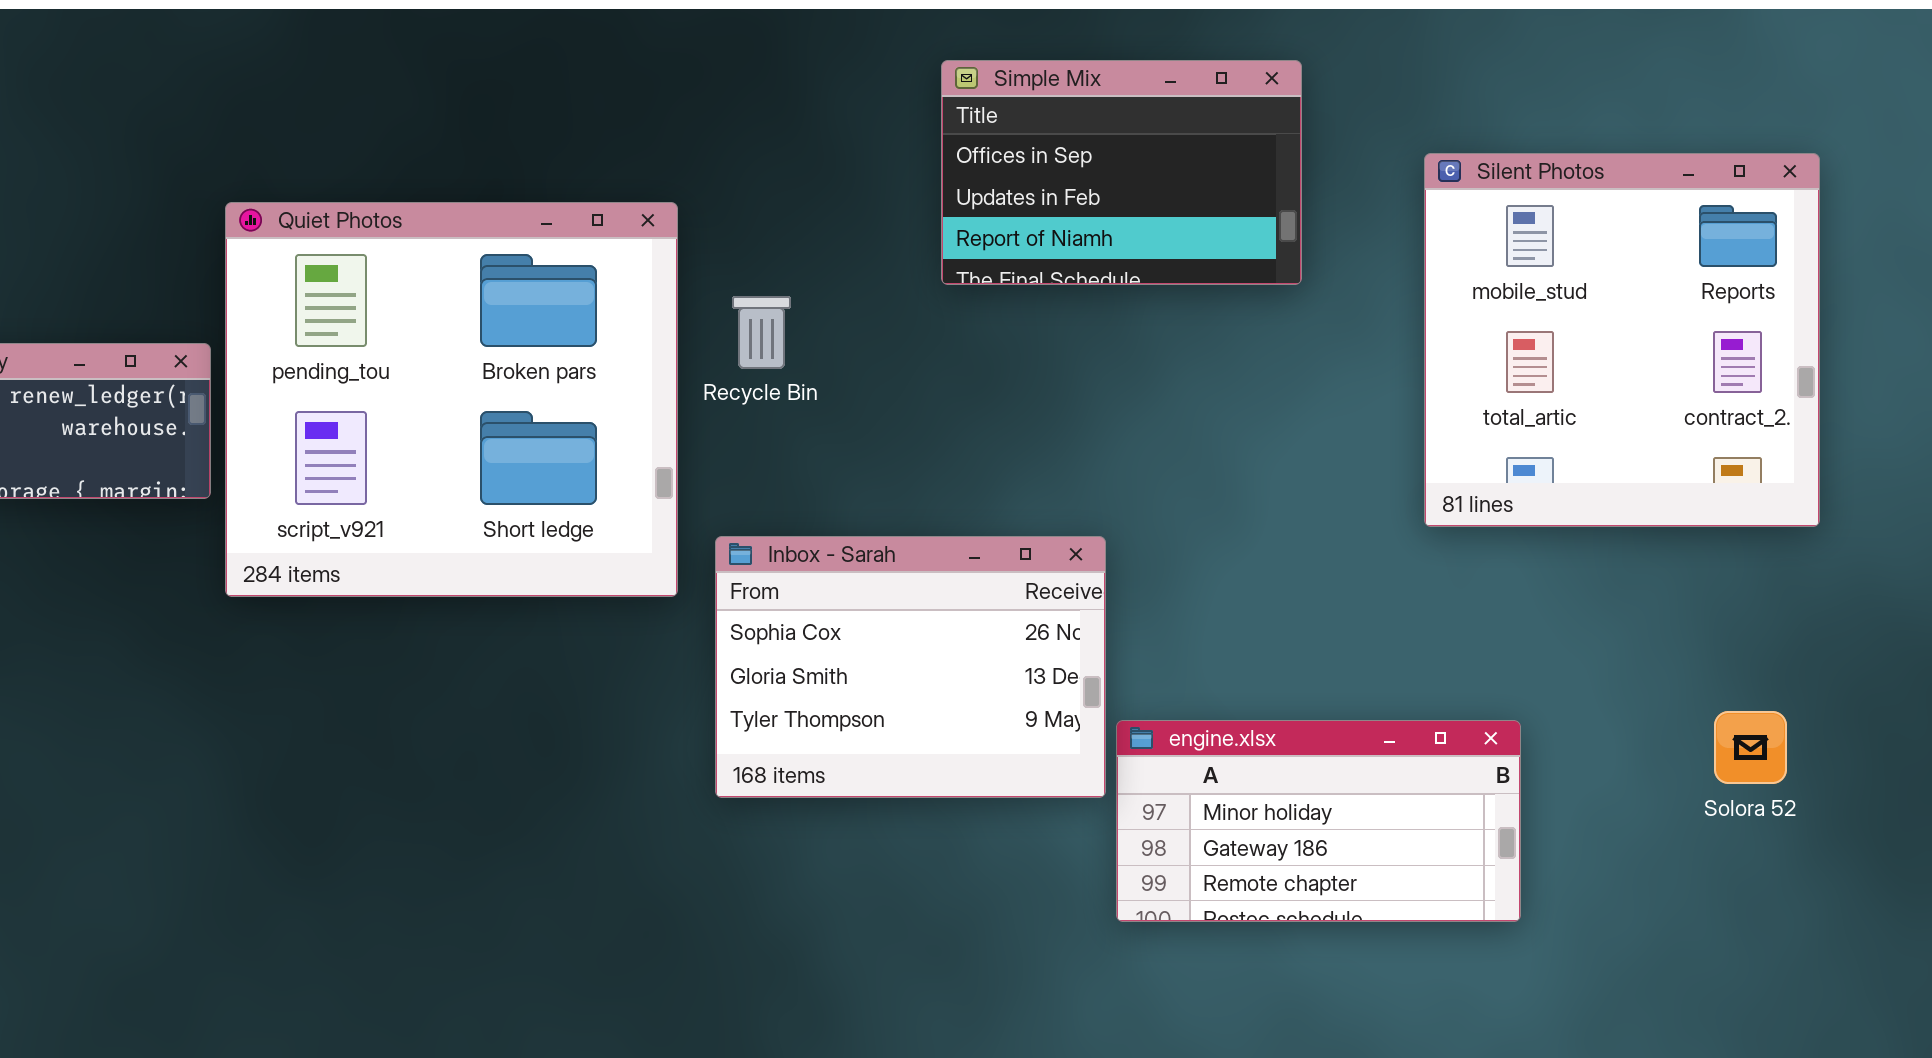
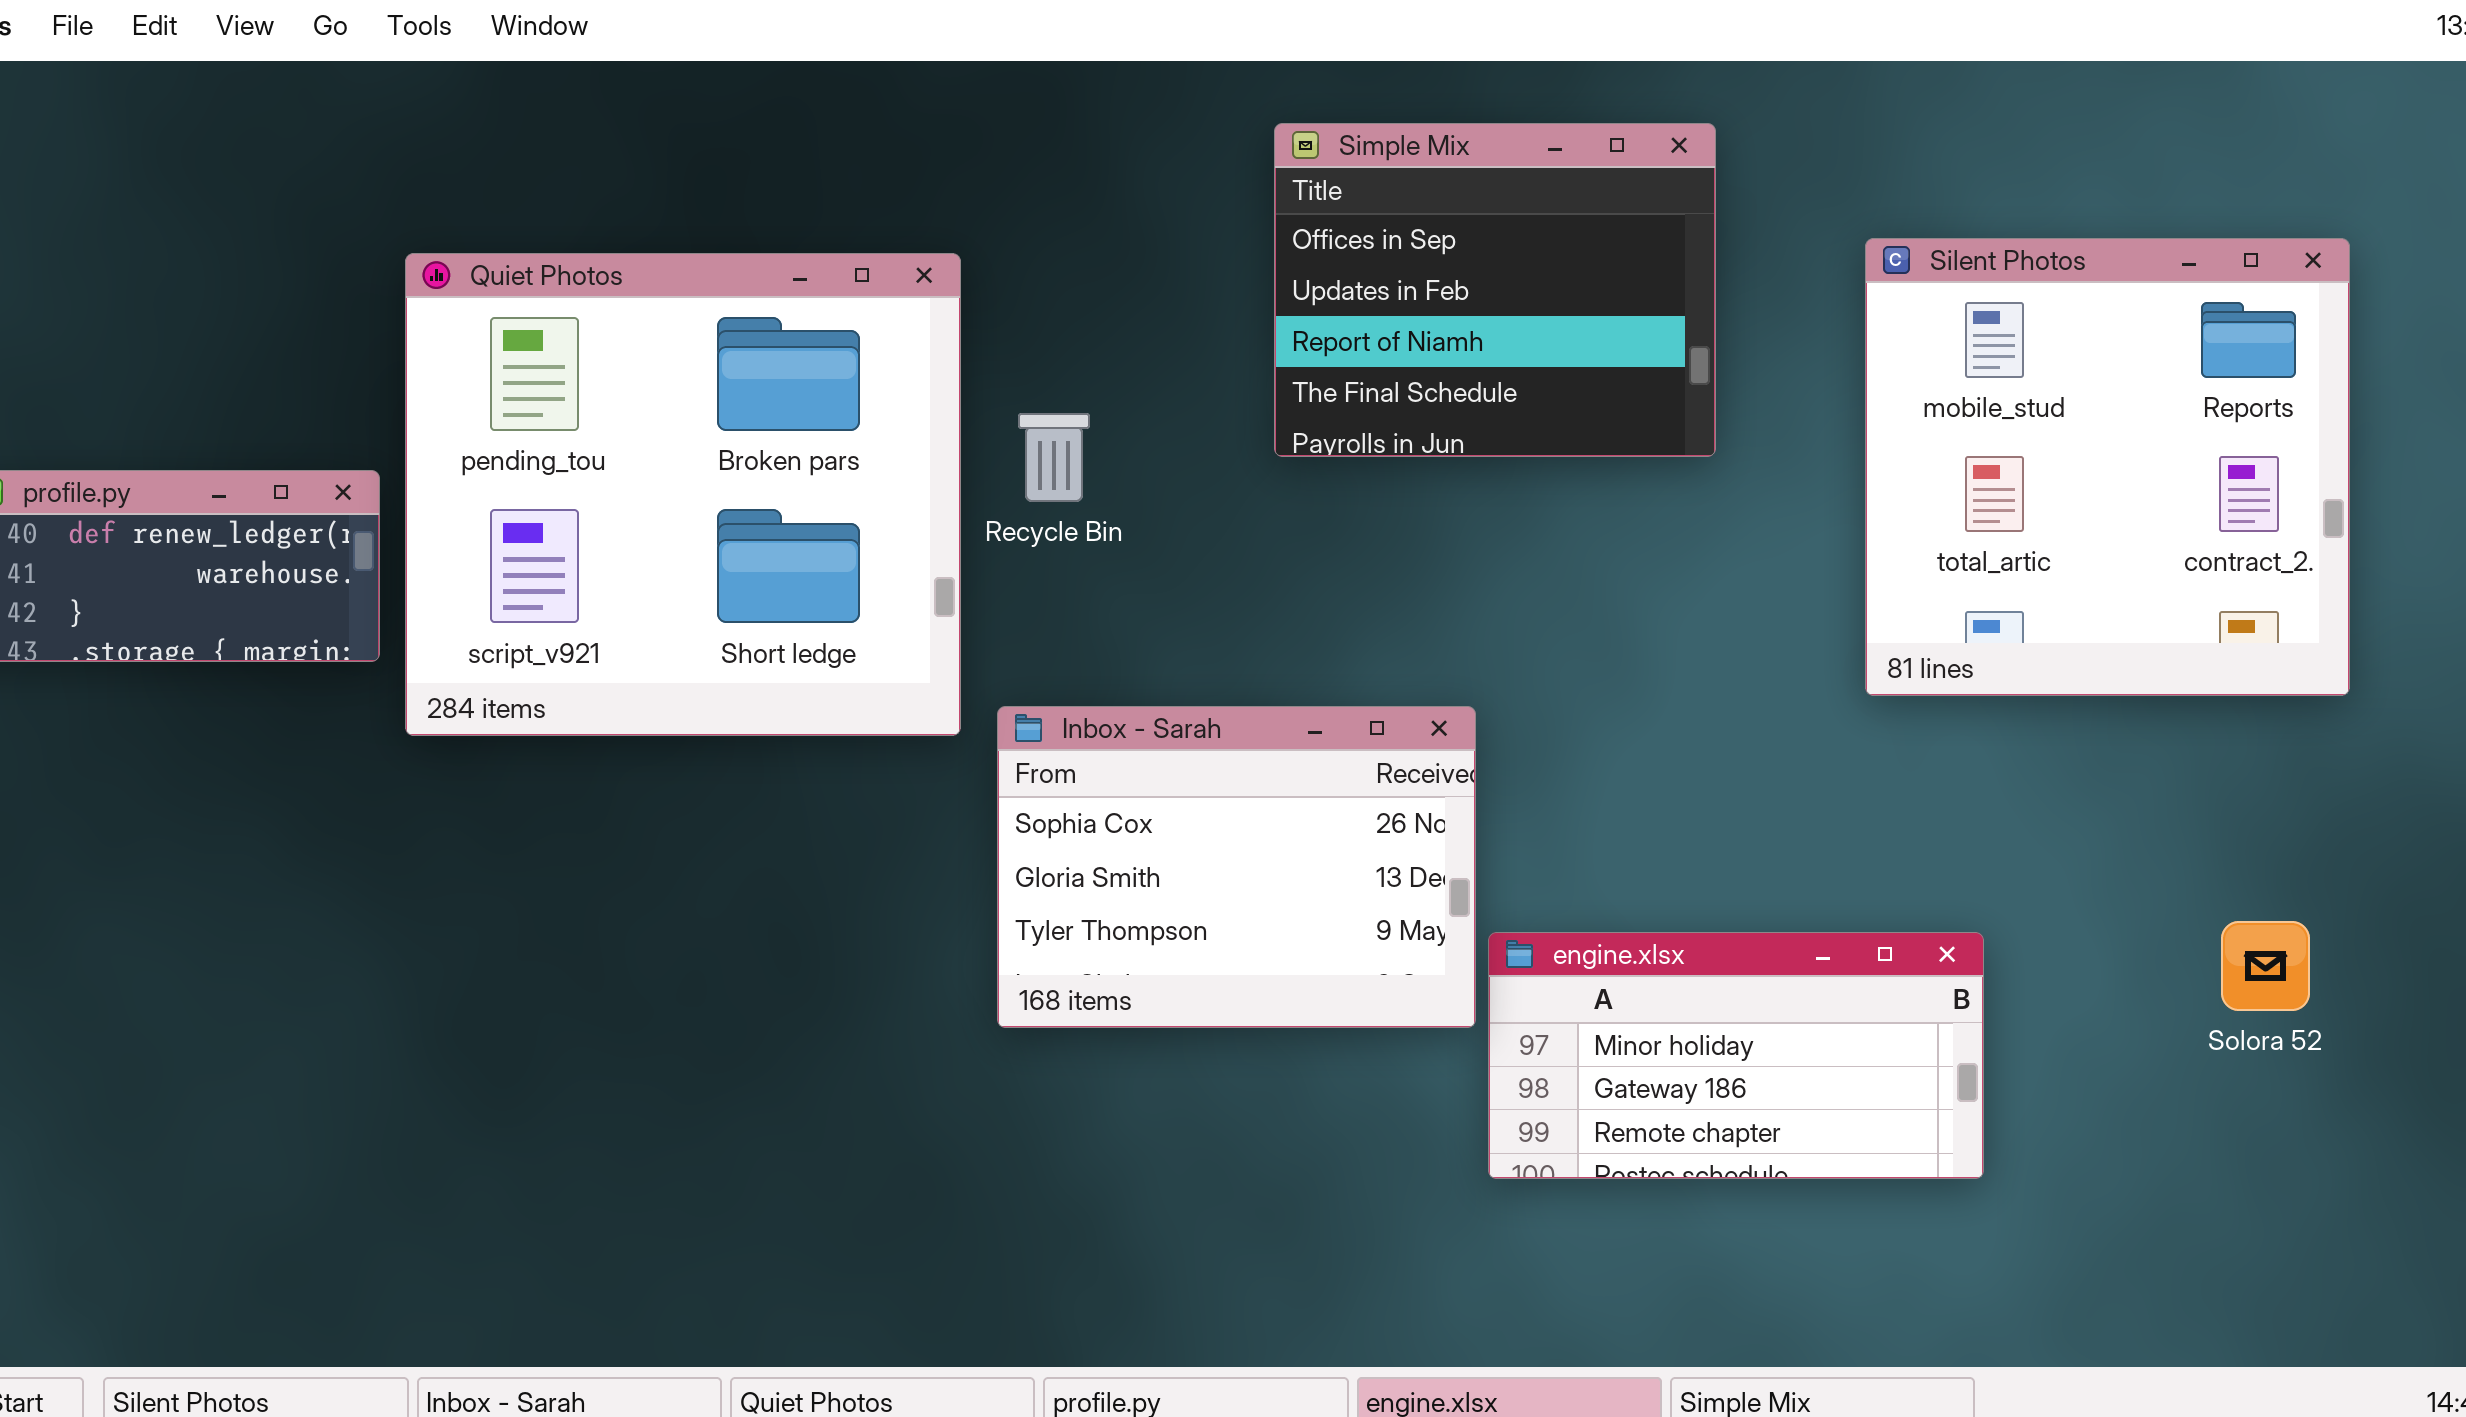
Simple Mix: [941,60,1302,285] -> [1274,123,1716,457], resized
Quiet Photos: [225,202,678,597] -> [405,253,961,736], moved

